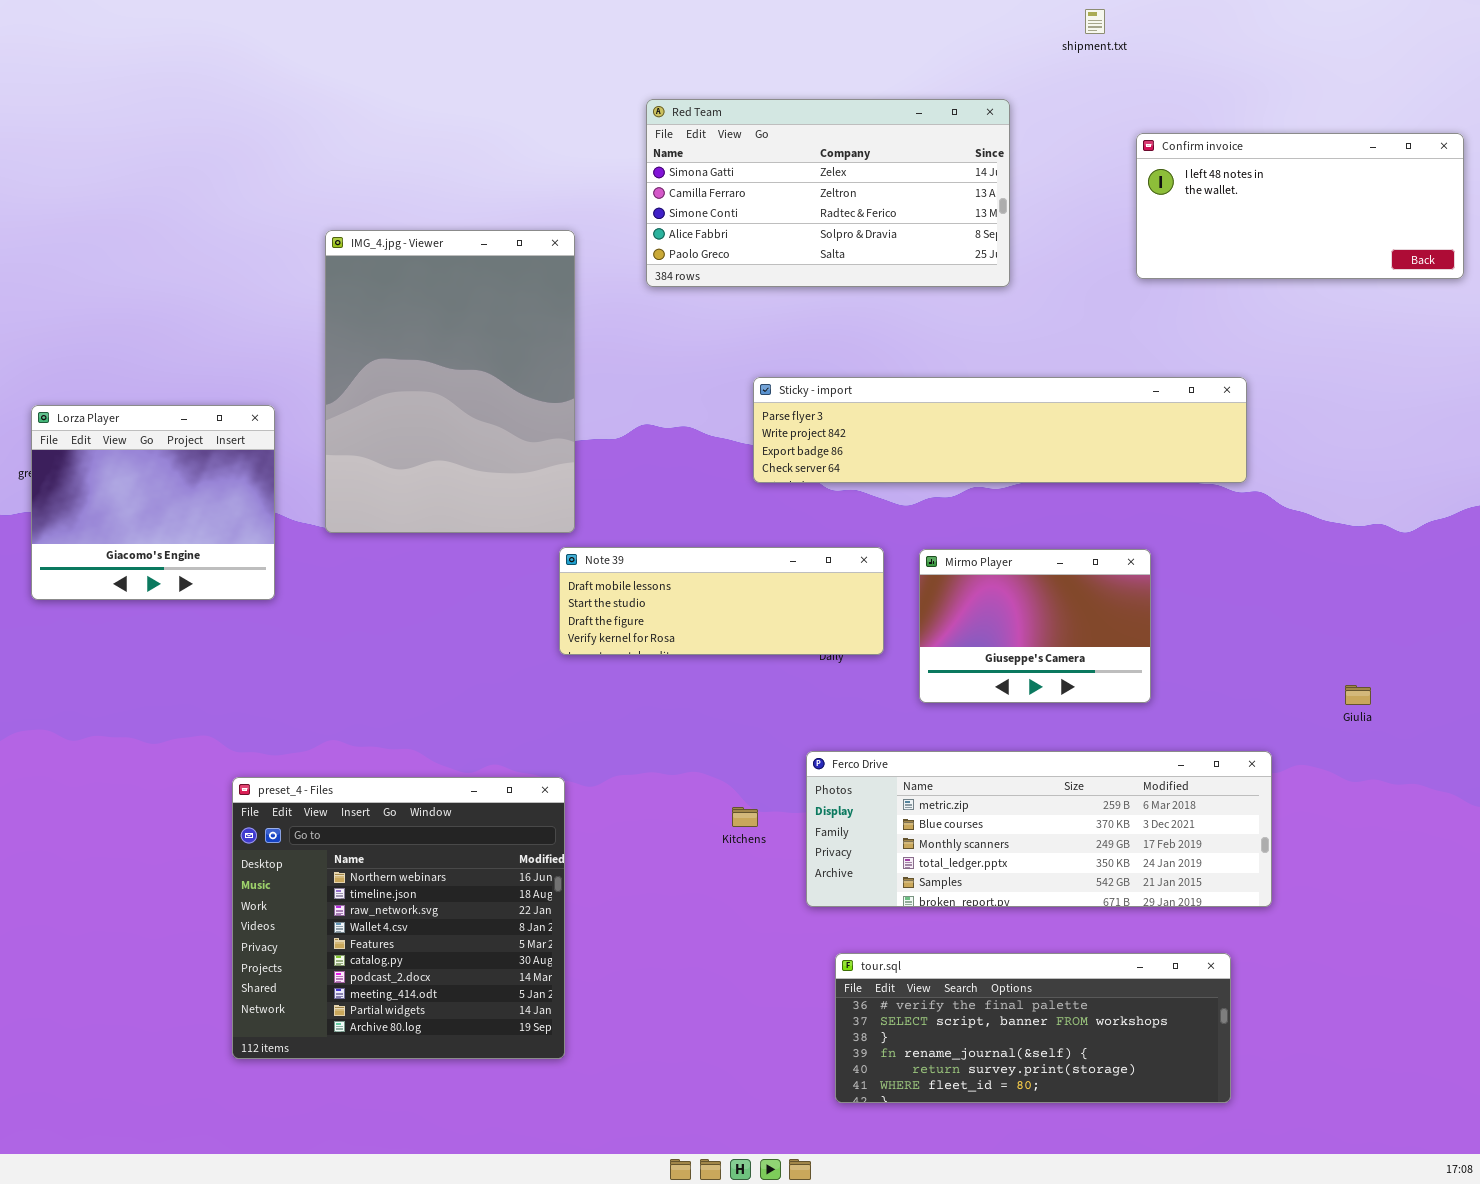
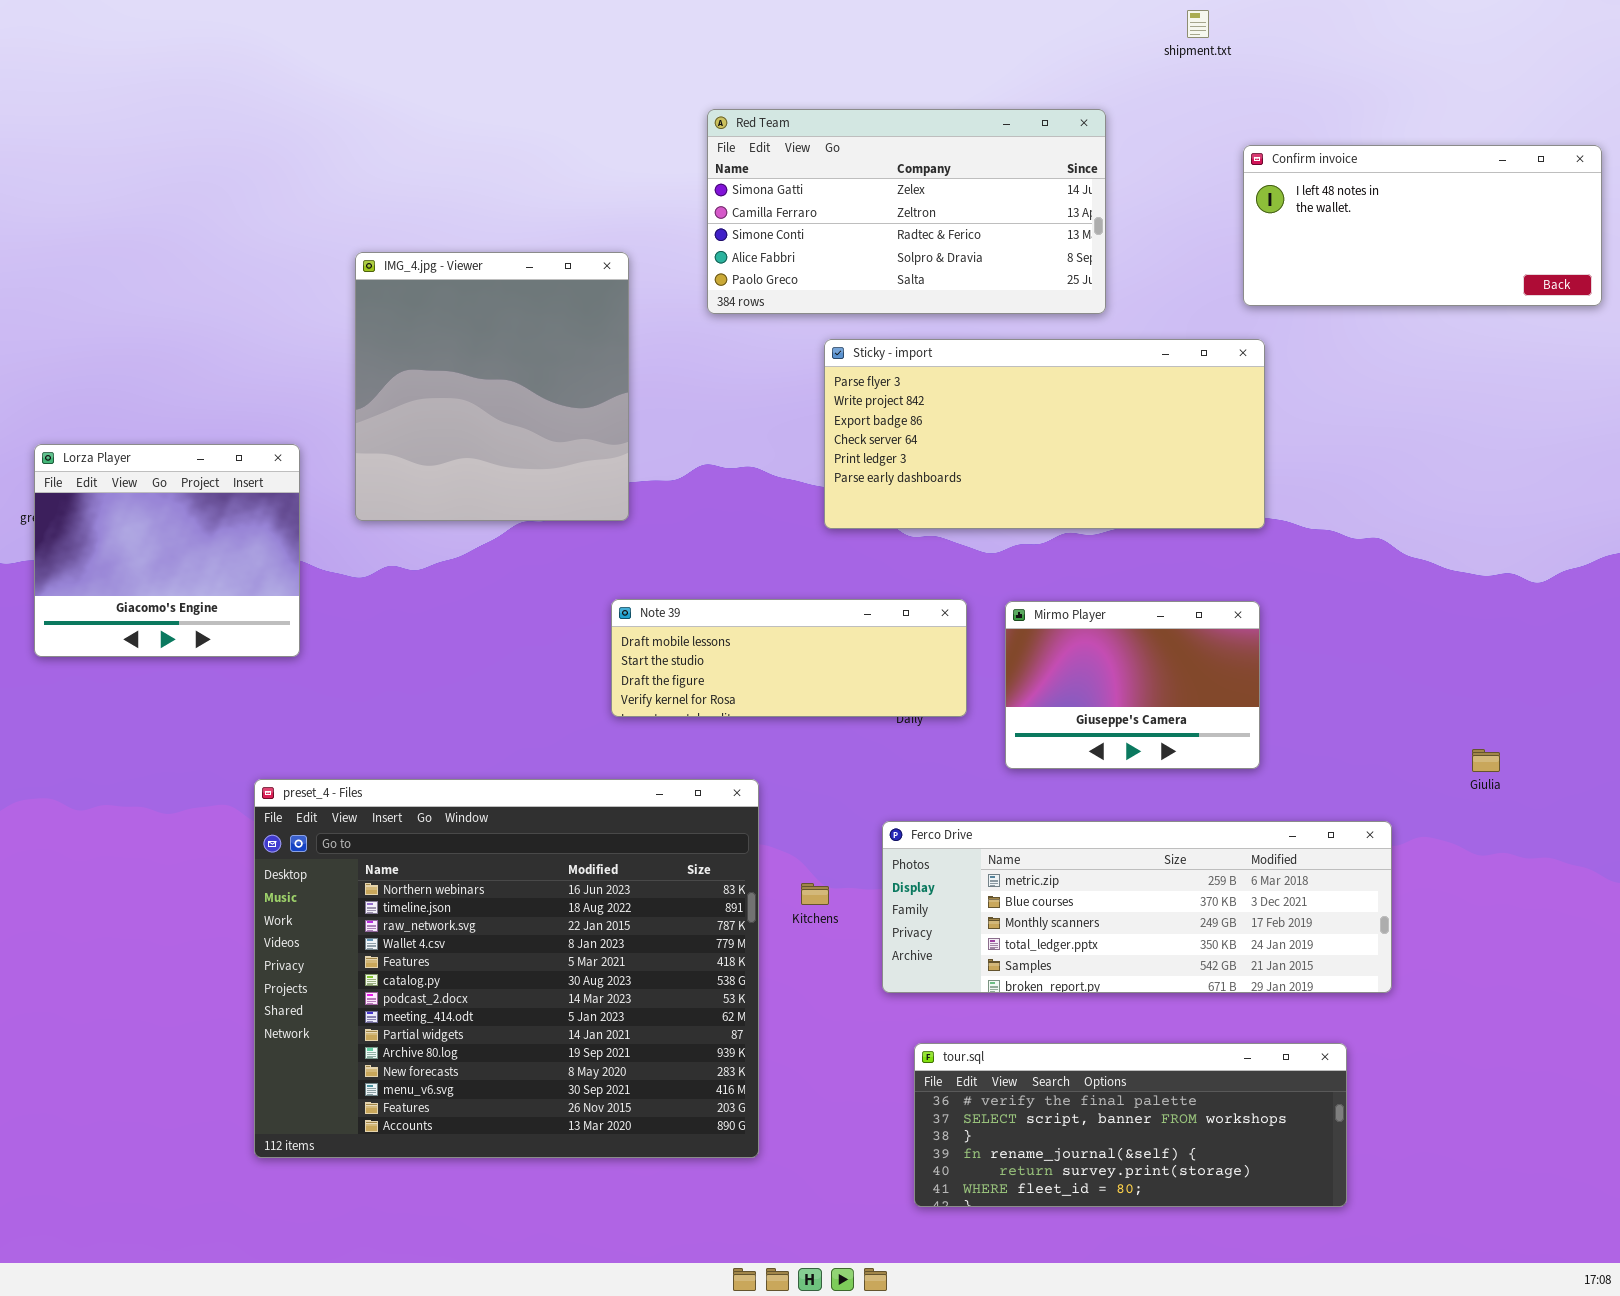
IMG_4.jpg - Viewer: [325,230,575,533] -> [355,252,629,521], resized
Sticky - import: [753,377,1247,483] -> [824,339,1265,529], resized
preset_4 - Files: [232,777,565,1059] -> [254,779,759,1158], resized

